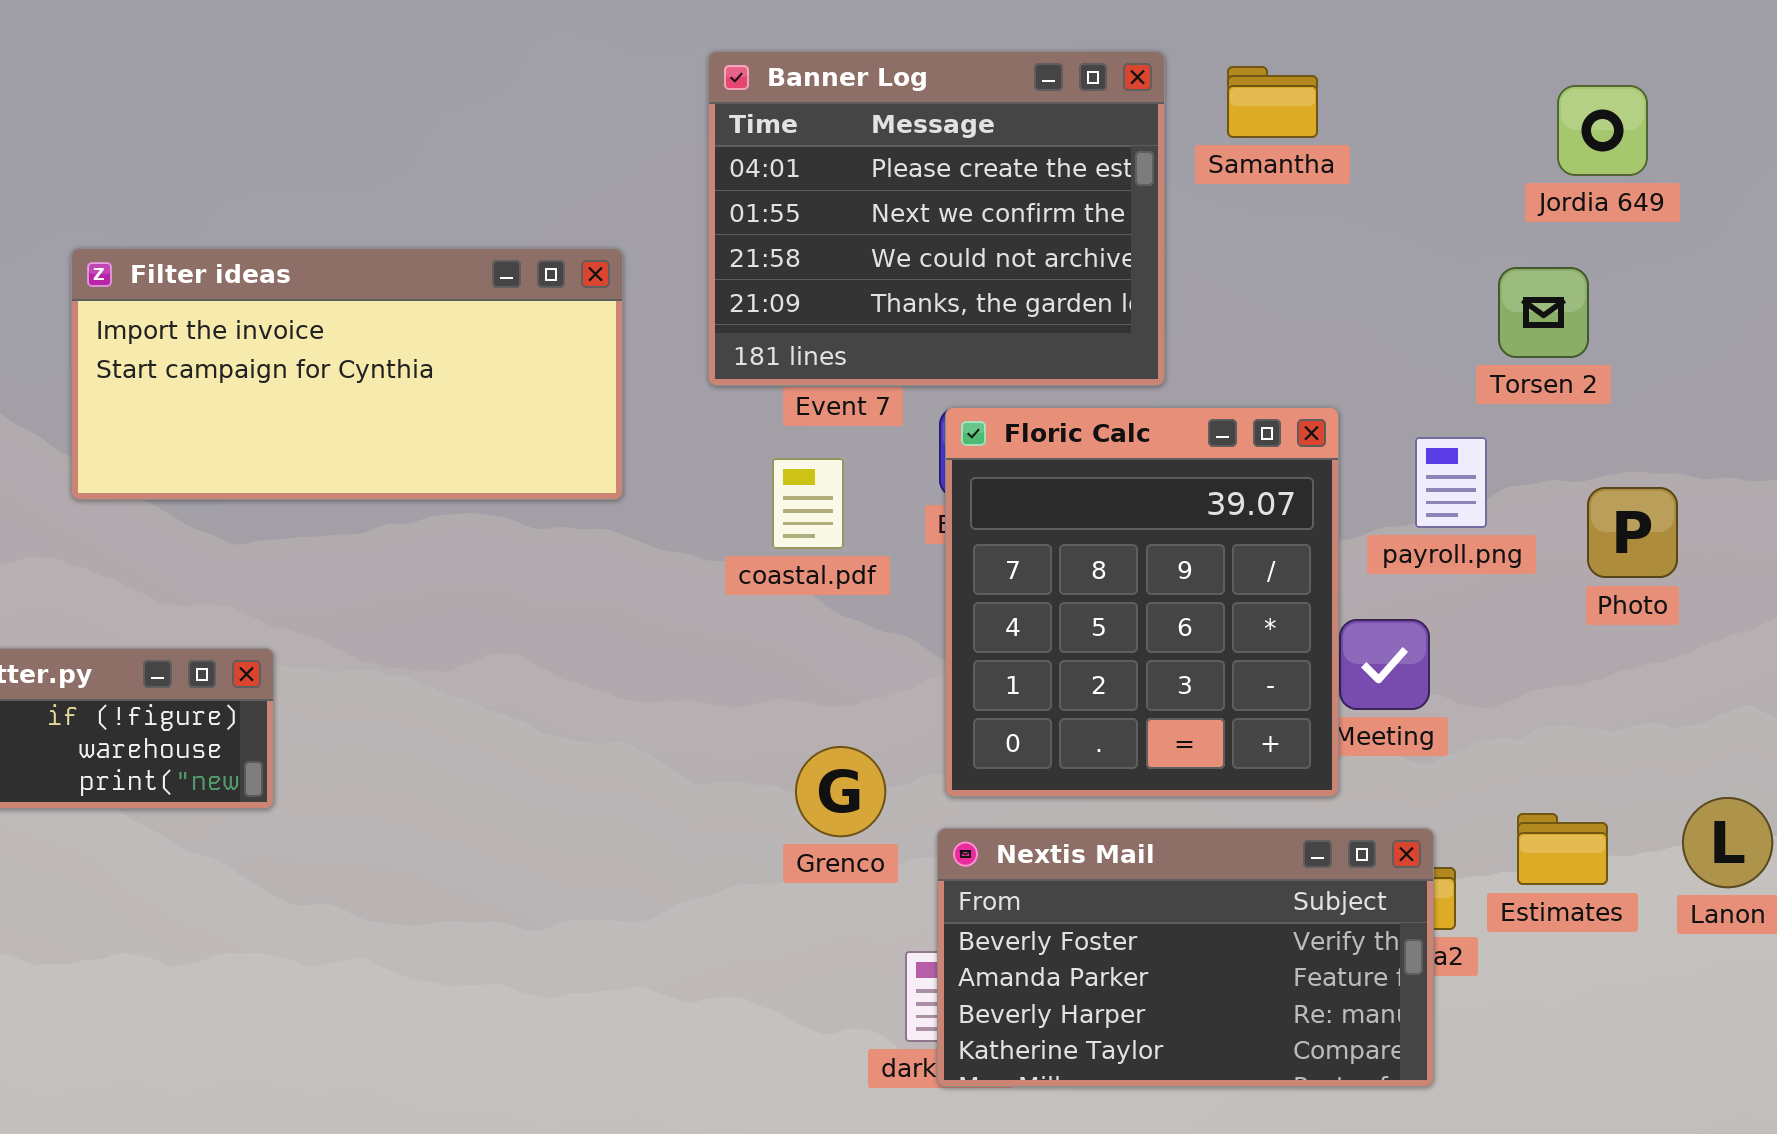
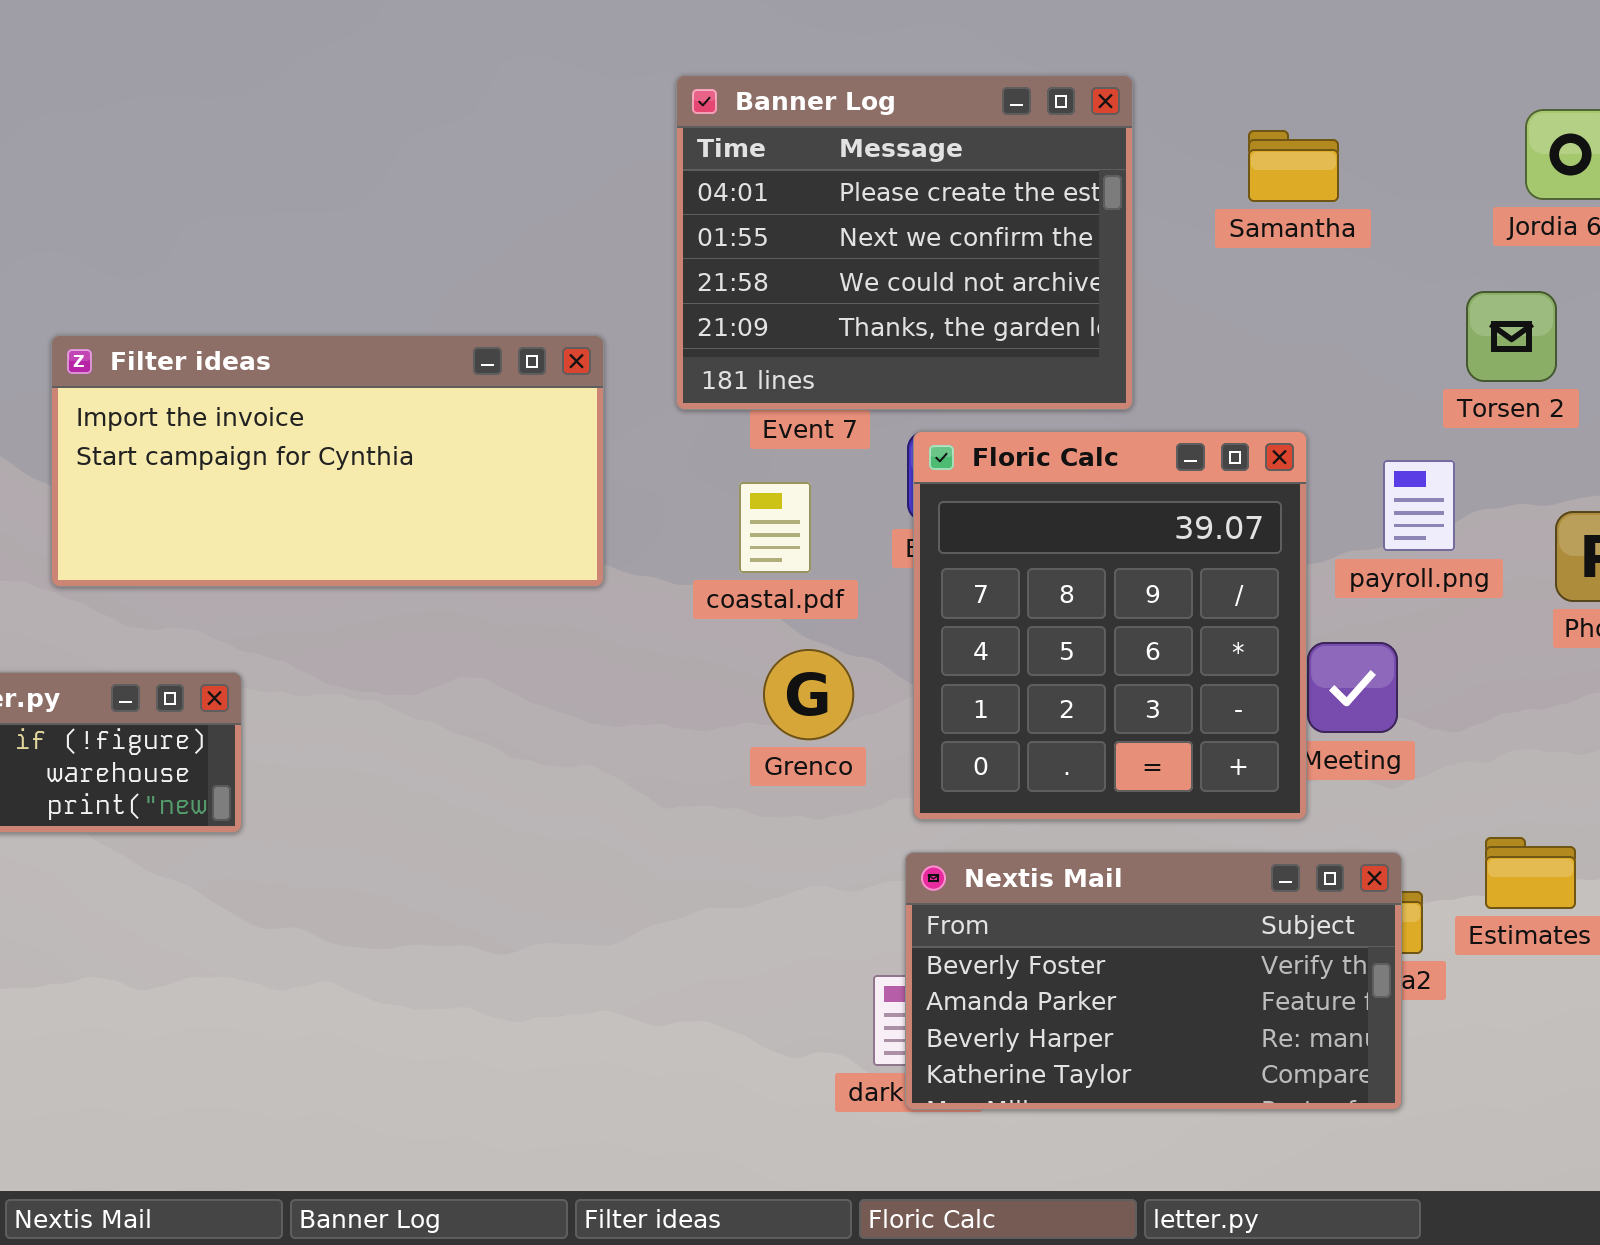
Samantha: [1227,66,1318,138] -> [1248,130,1339,202], moved
Filter ideas: [71,248,623,500] -> [51,335,604,587], moved
Grenco: [795,746,886,837] -> [763,649,854,740], moved

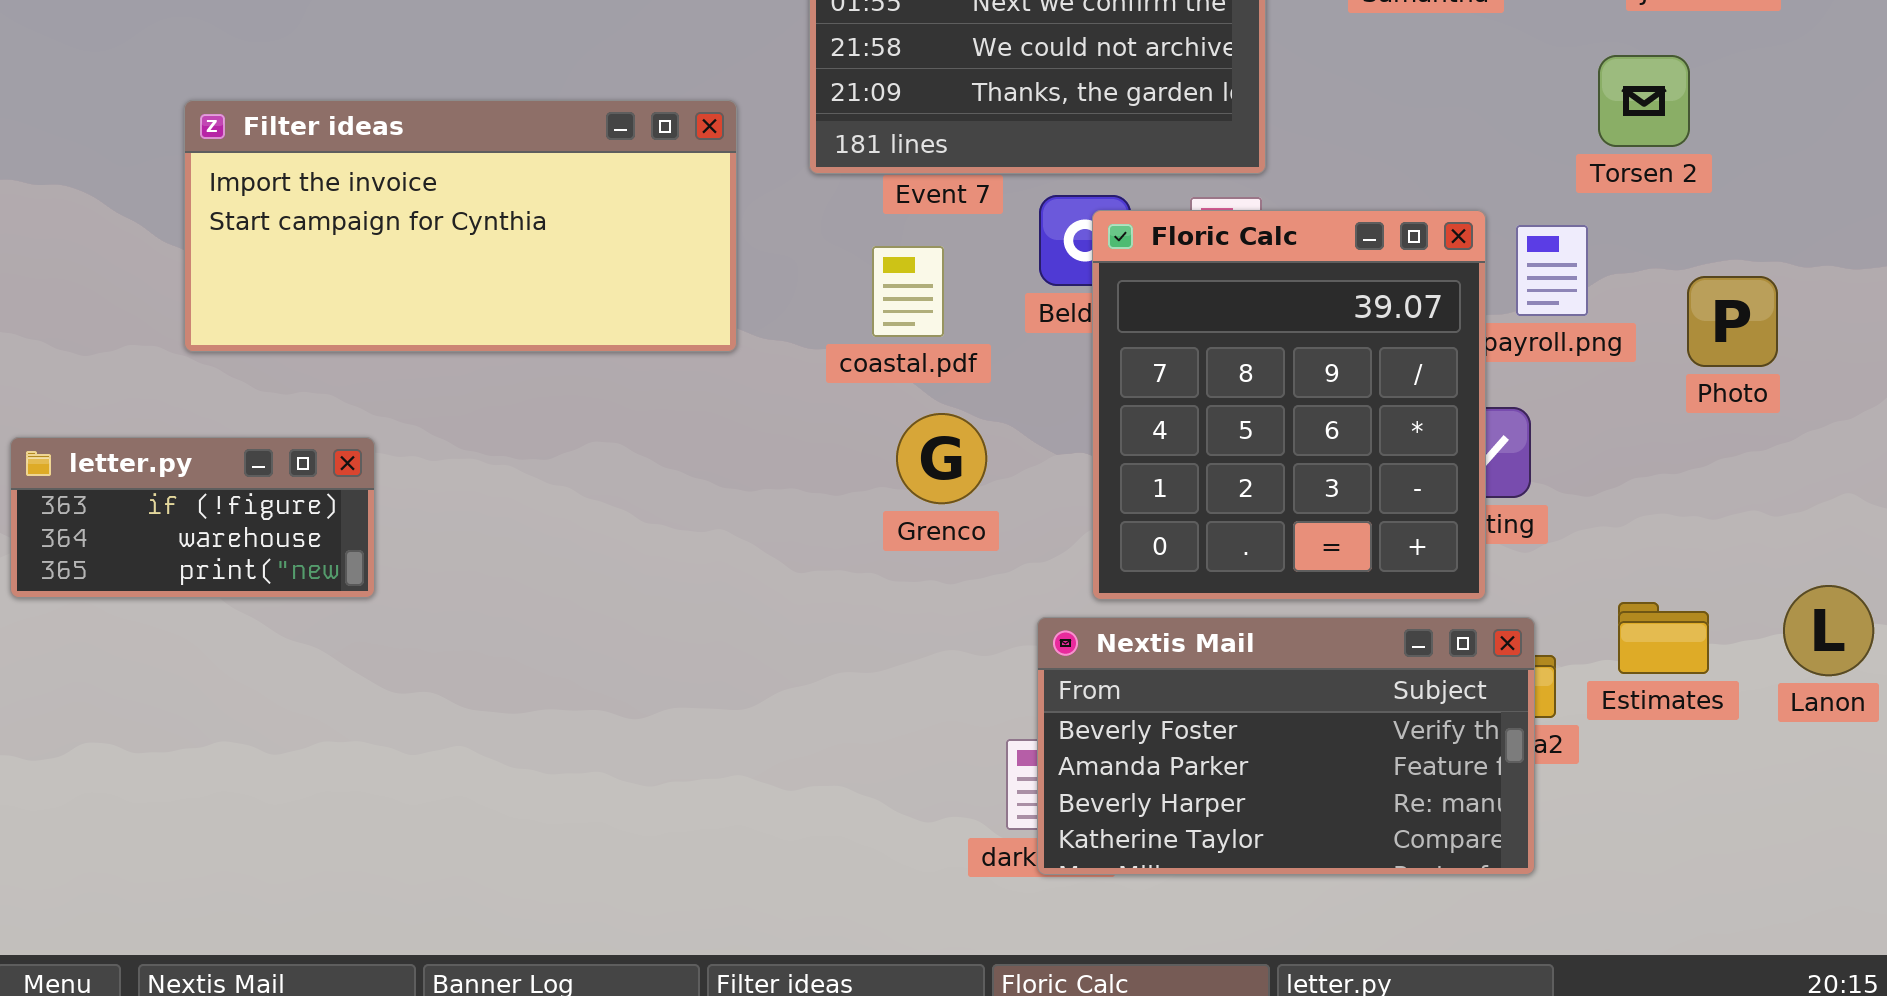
Floric Calc: [913,431,1307,820] -> [1092,210,1486,600], moved

